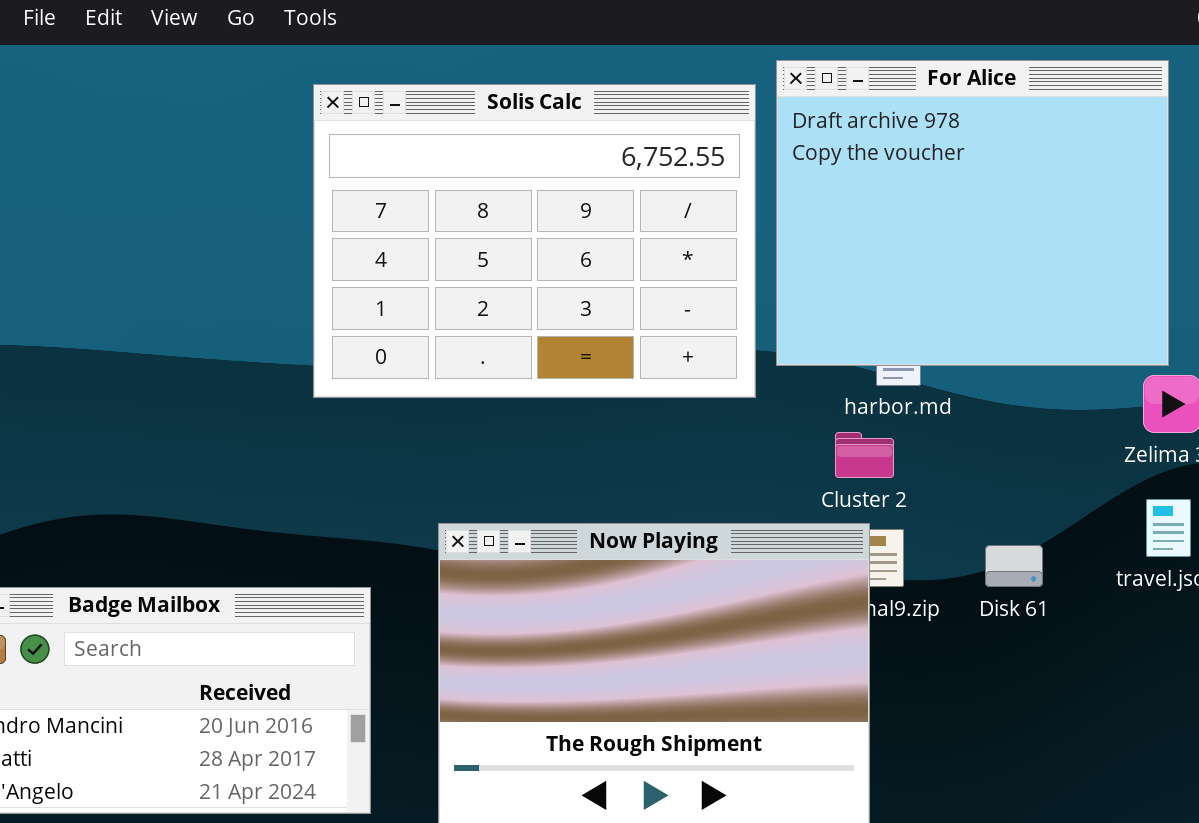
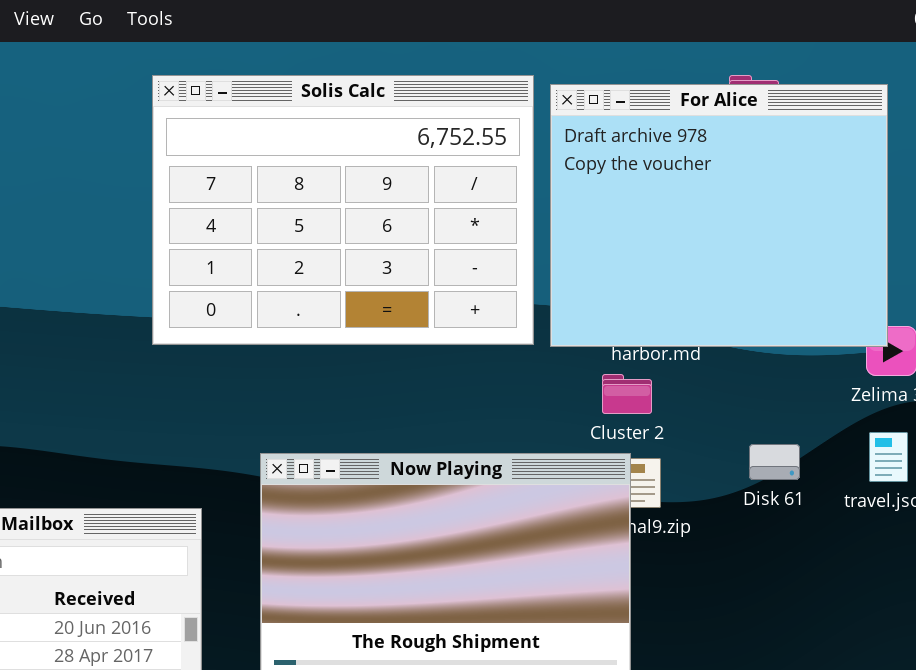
For Alice: [776,60,1169,366] -> [550,84,888,347], moved
Disk 61: [985,545,1043,587] -> [749,444,800,480], moved

